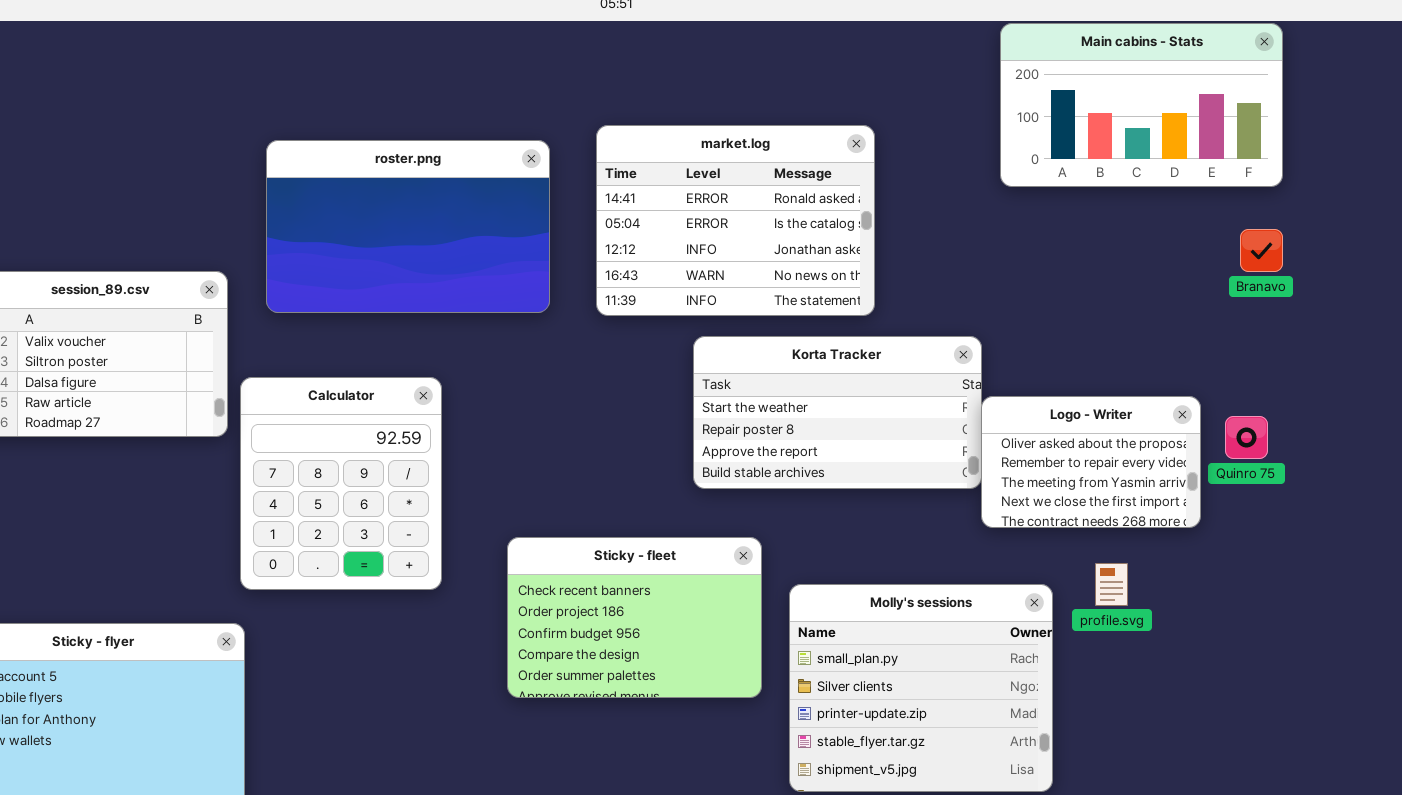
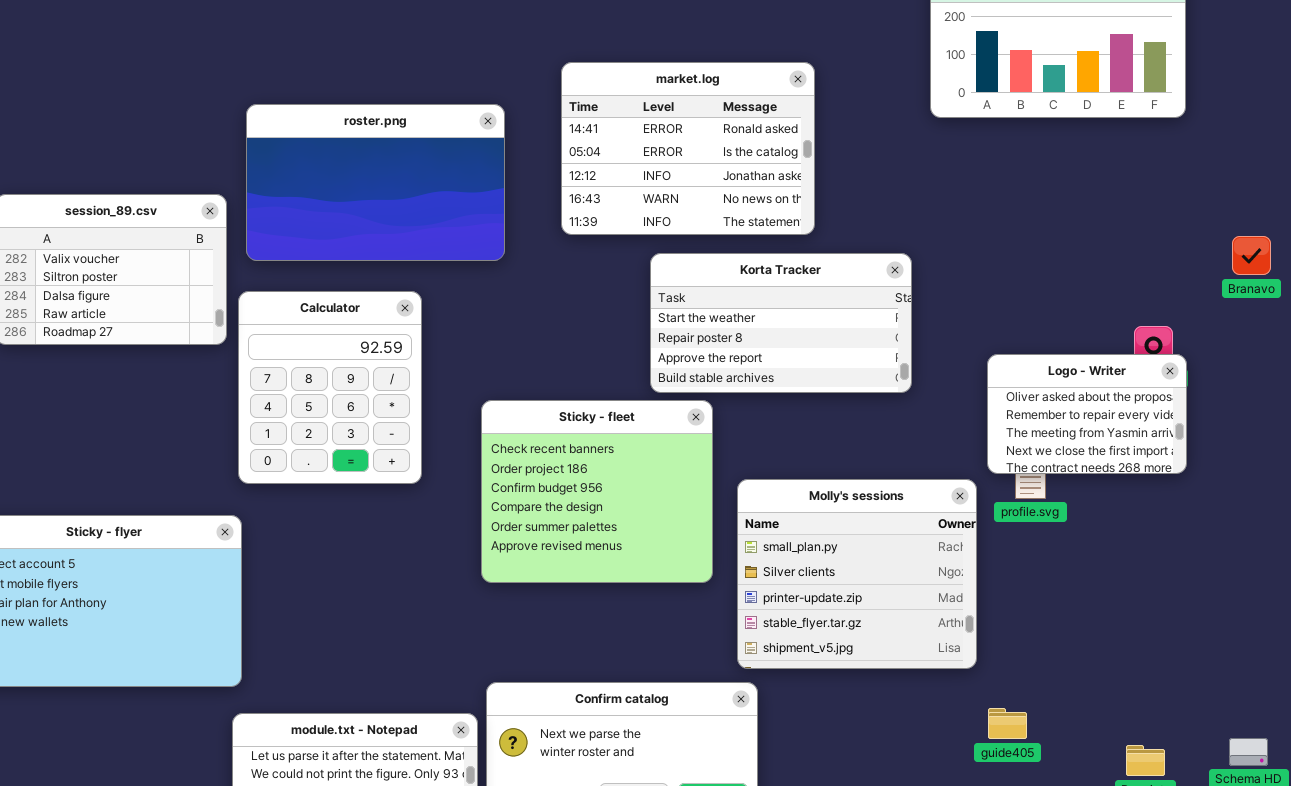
roster.png: [266,140,550,313] -> [246,104,505,261], moved
Branavo: [1240,229,1283,272] -> [1232,236,1271,275], moved
Logo - Writer: [981,396,1201,528] -> [987,354,1187,474], moved
Sticky - fleet: [507,537,762,698] -> [481,400,713,583], resized

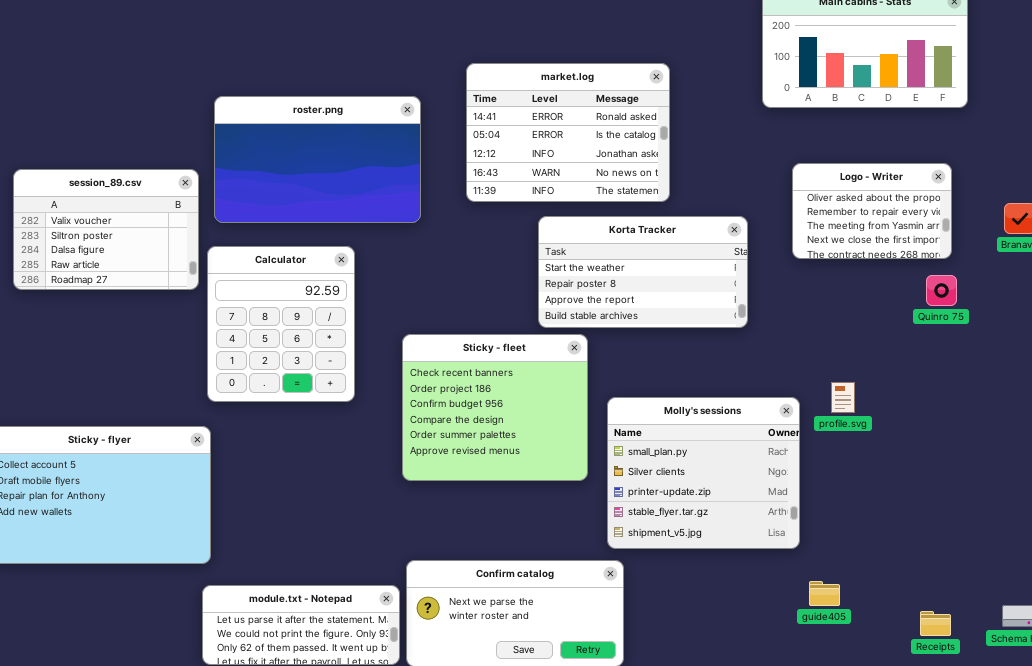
Logo - Writer: [987,354,1187,474] -> [792,163,952,259], moved

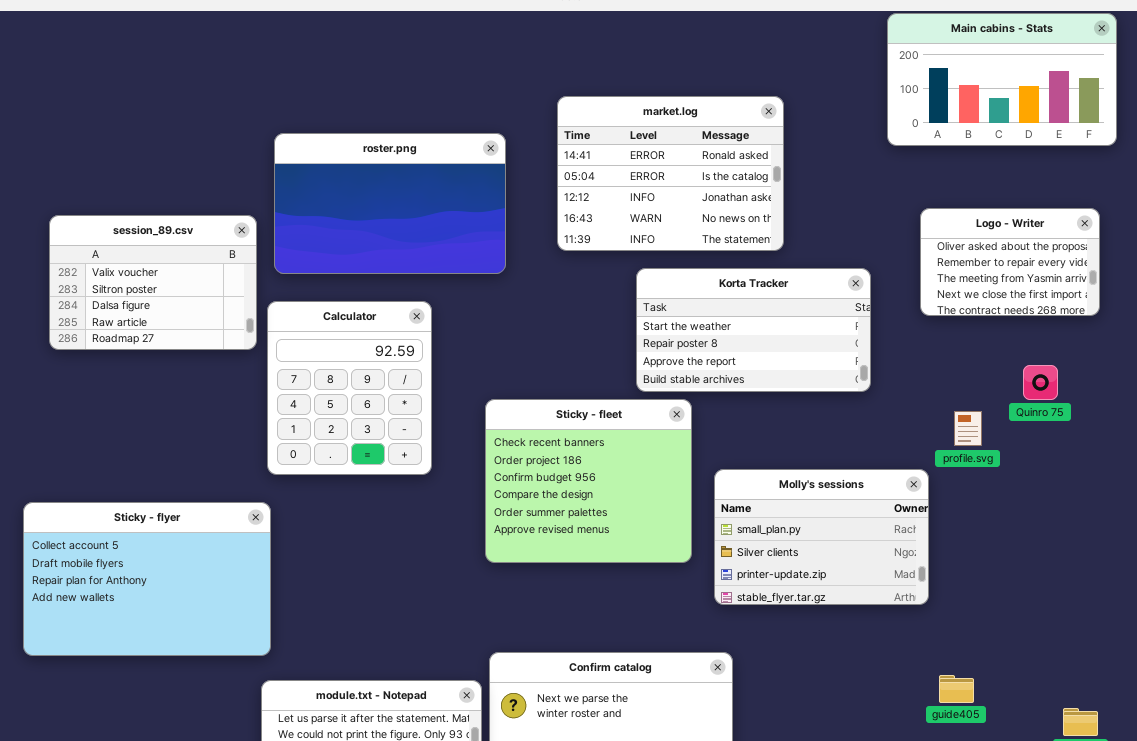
Quinro 75: [926,275,957,306] -> [1023,365,1058,400], moved
profile.svg: [831,382,855,413] -> [954,411,982,446], moved
Molly's sessions: [607,397,800,549] -> [714,469,929,605], resized

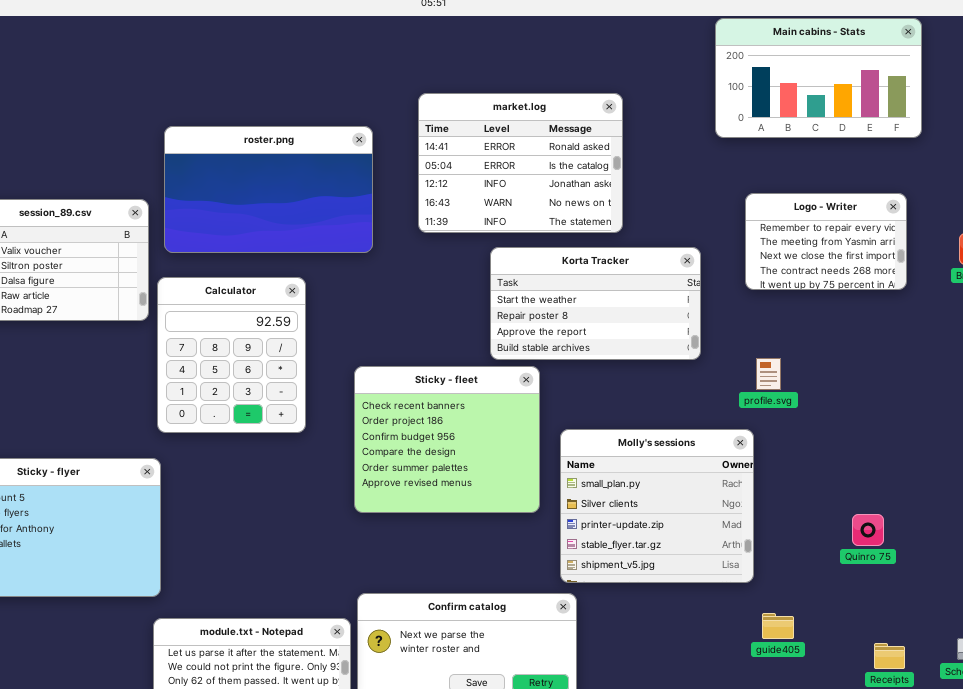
Logo - Writer: [920,208,1100,316] -> [745,193,907,290], scrolled down 1 row
Quinro 75: [1023,365,1058,400] -> [852,514,884,546], moved
profile.svg: [954,411,982,446] -> [756,358,781,390], moved
Molly's sessions: [714,469,929,605] -> [560,429,754,583], resized

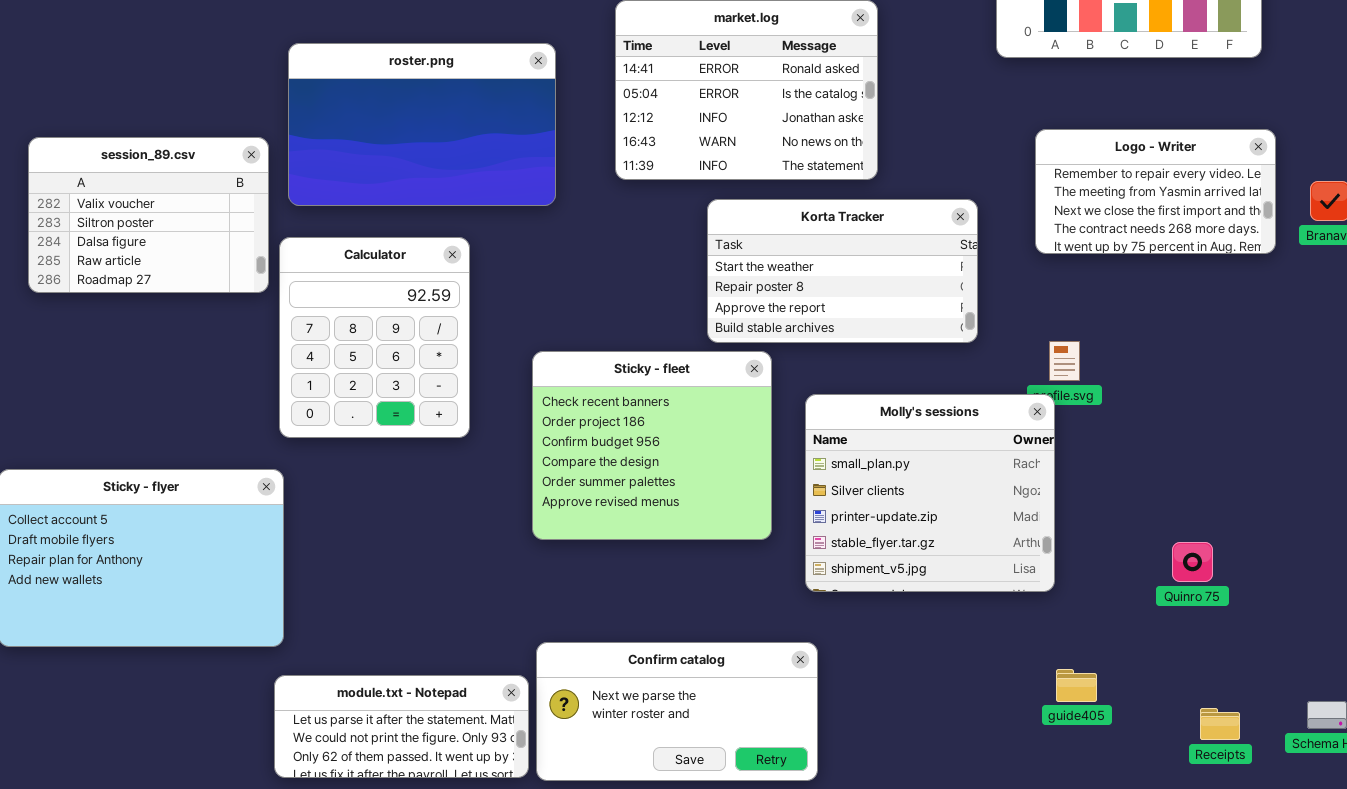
Logo - Writer: [745,193,907,290] -> [1035,129,1276,254], resized
Molly's sessions: [560,429,754,583] -> [805,394,1055,592], moved

